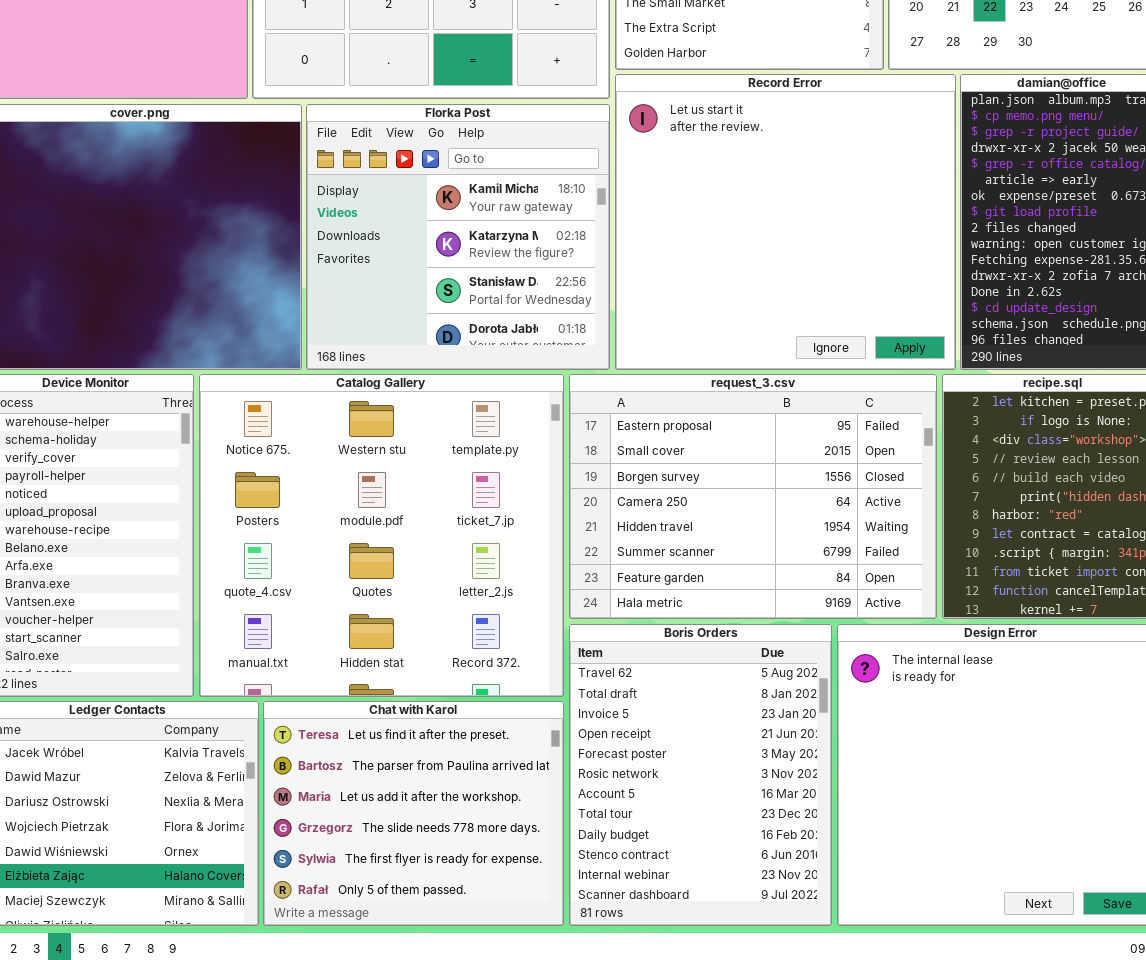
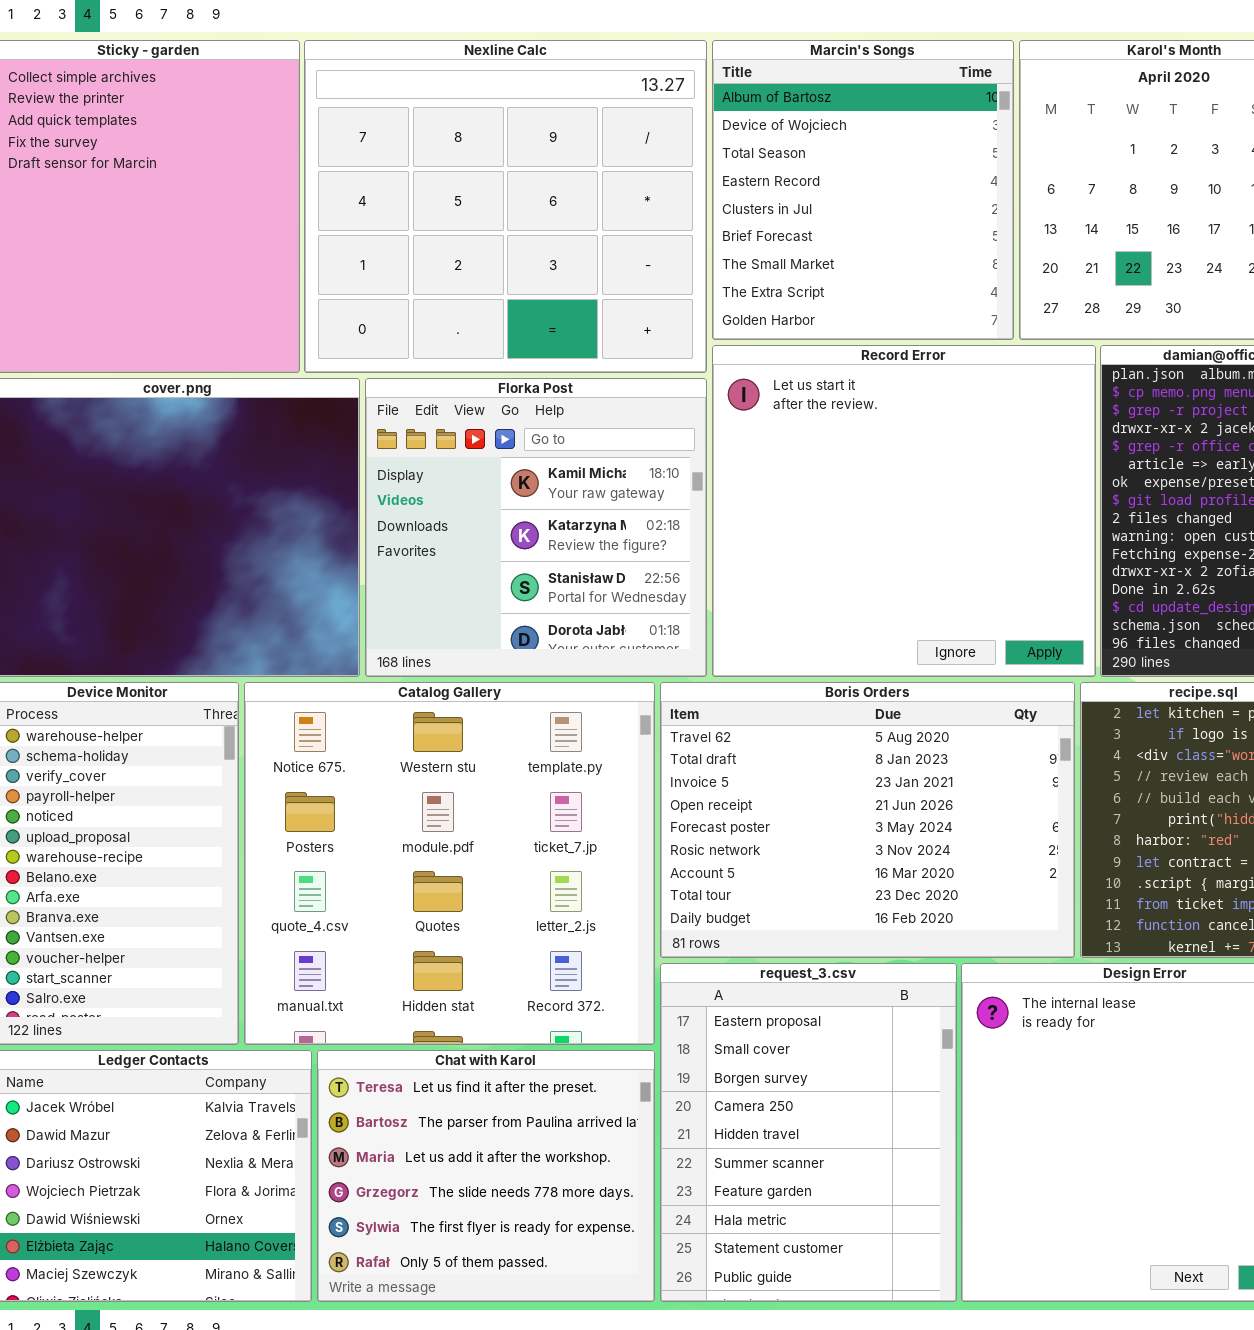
request_3.csv: [569,374,937,619] -> [660,963,957,1302], moved, resized
Boris Orders: [569,624,832,926] -> [660,682,1075,958], moved, resized

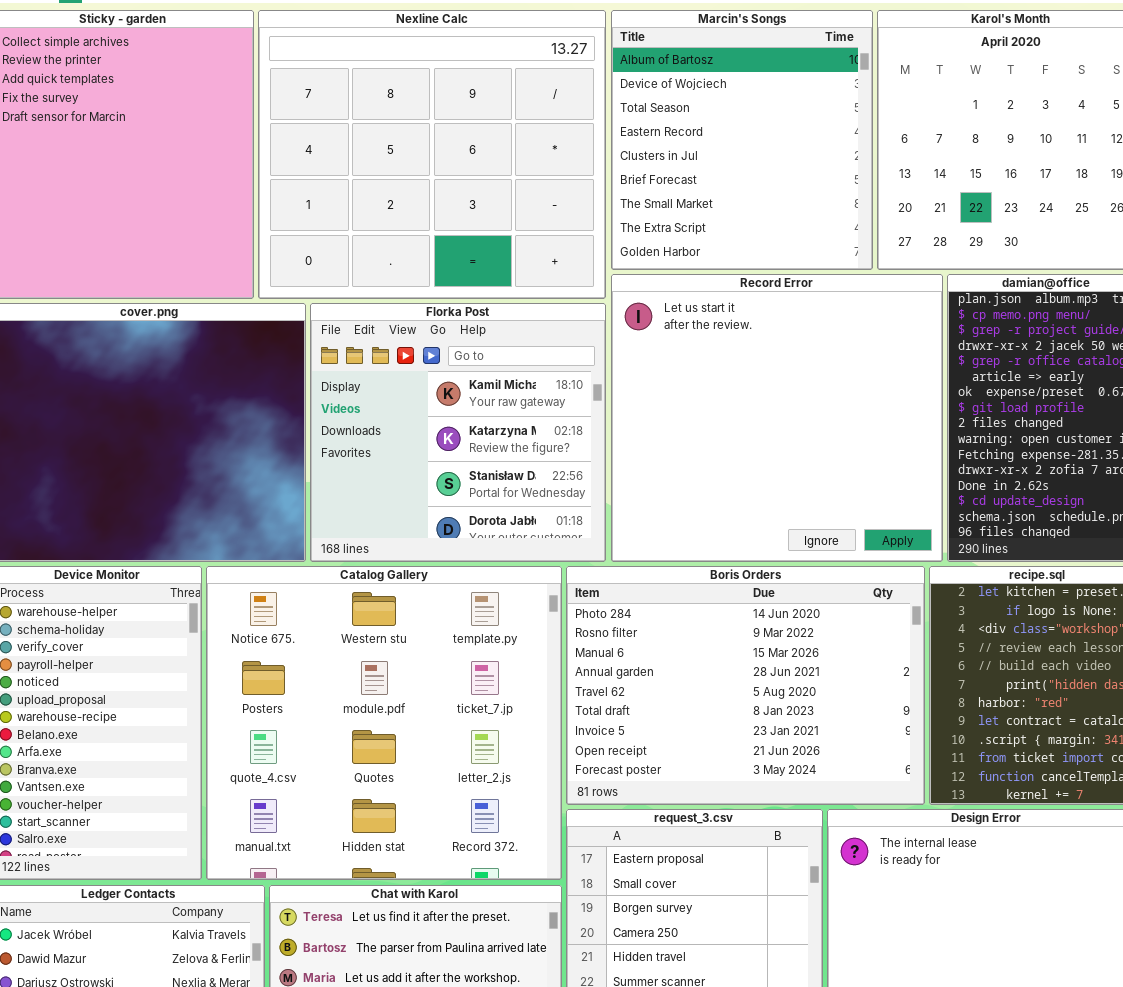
Boris Orders: [660,682,1075,958] -> [566,566,925,805], scrolled up 4 rows

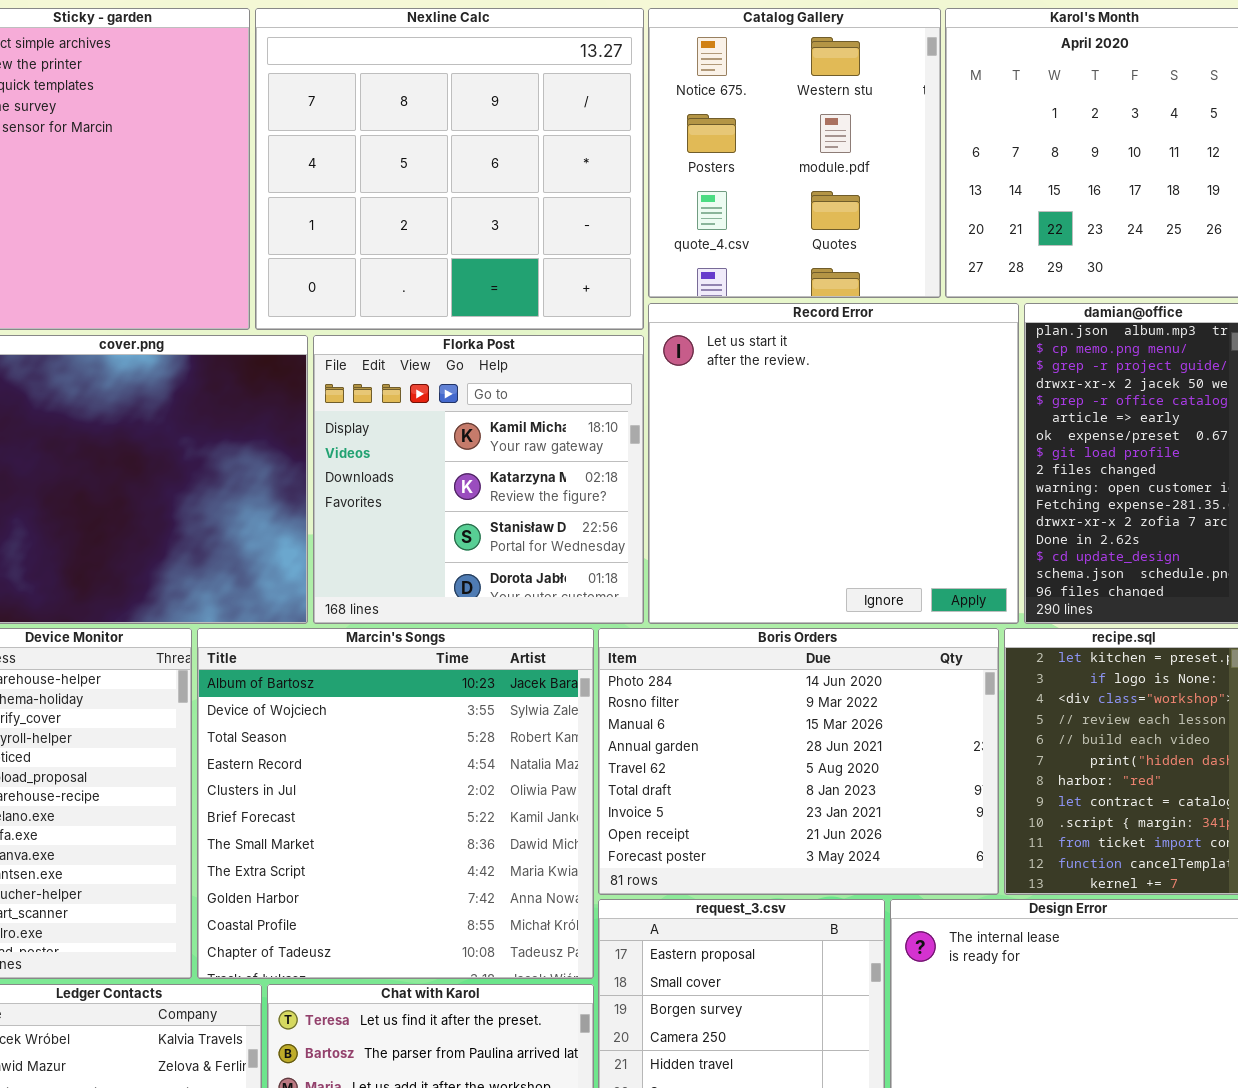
Marcin's Songs: [611,10,873,270] -> [197,628,594,979], moved, resized
Catalog Gallery: [206,566,562,880] -> [648,8,941,298], moved, resized

